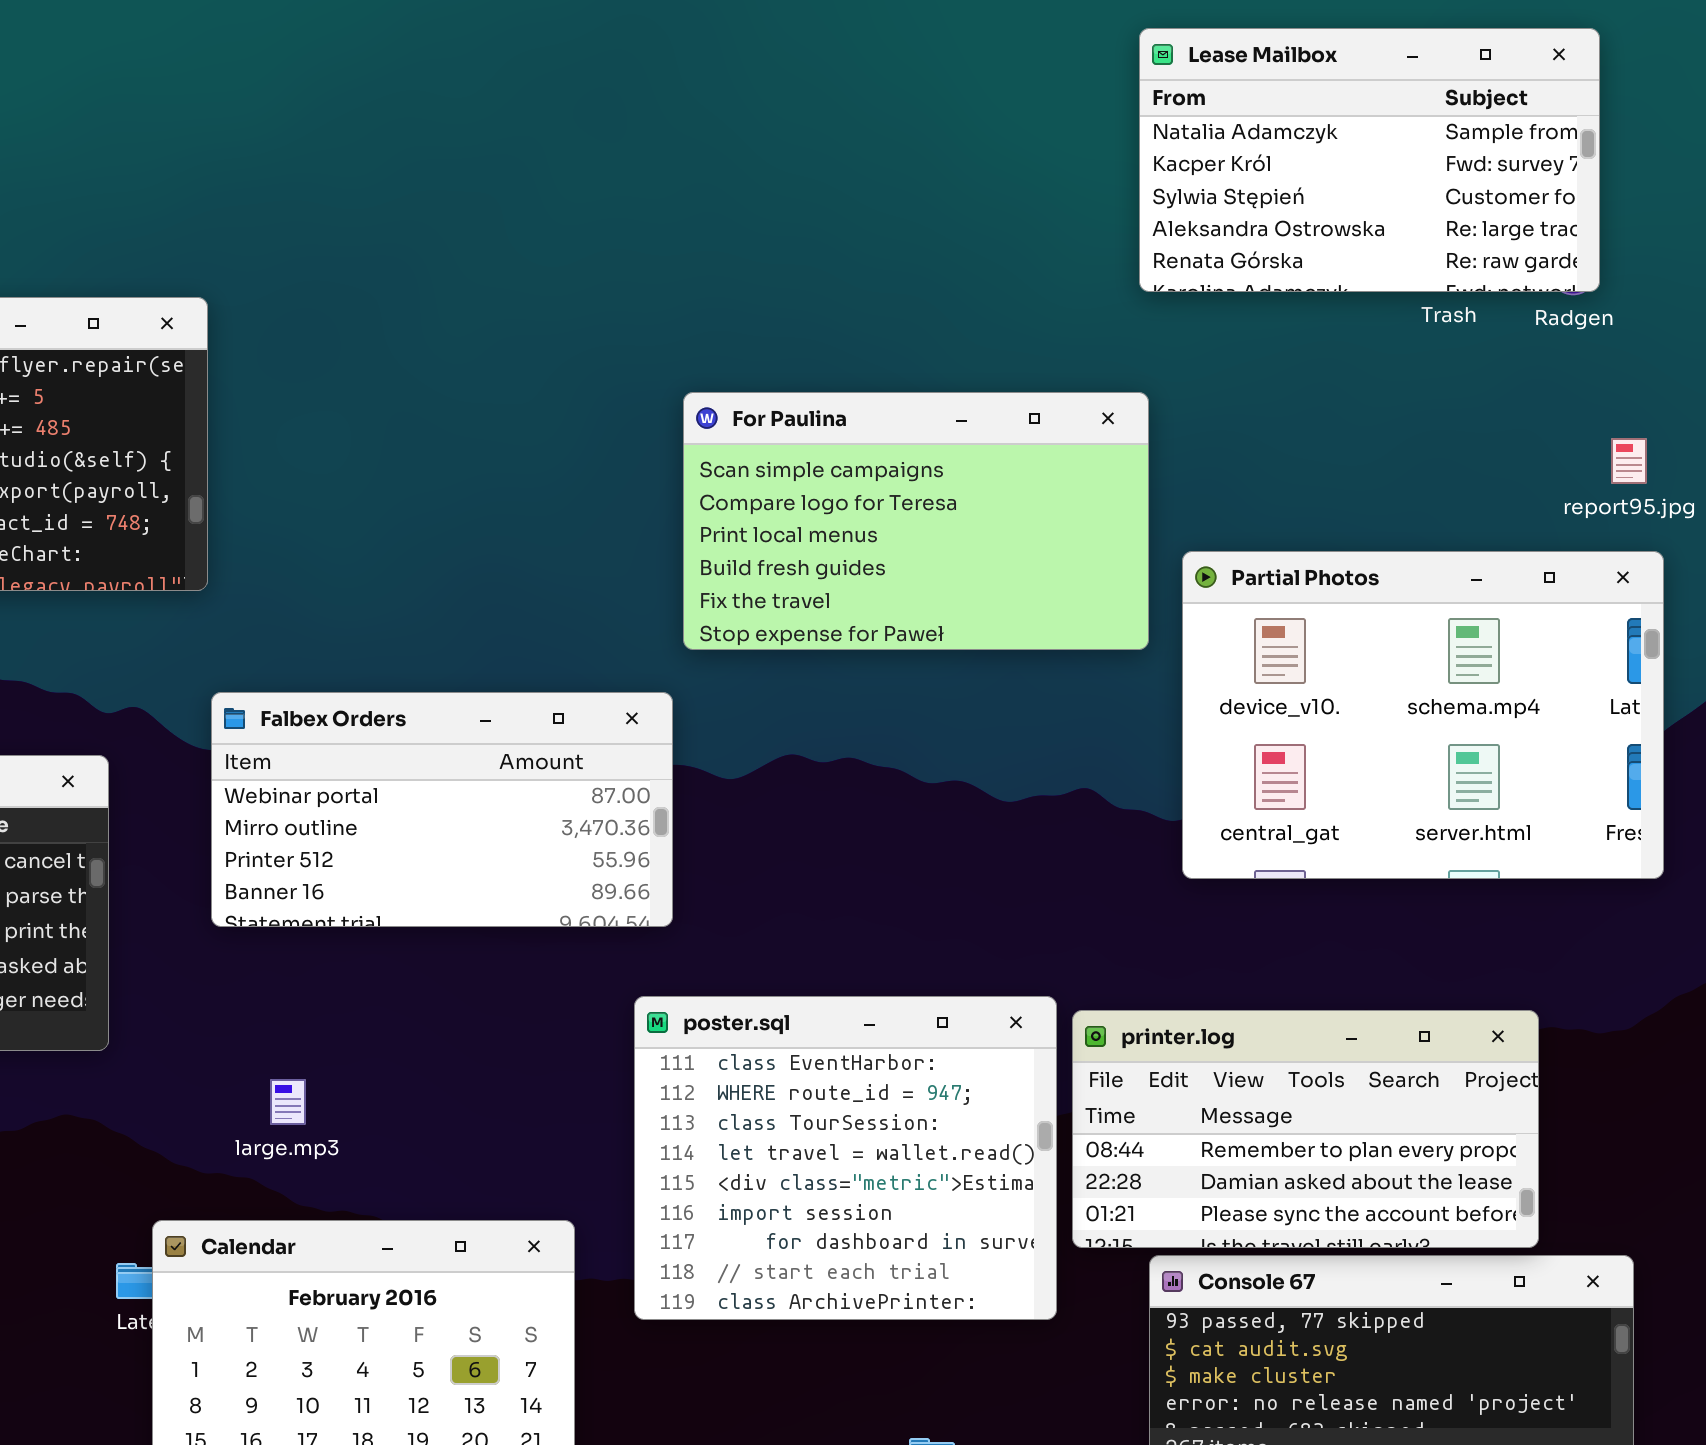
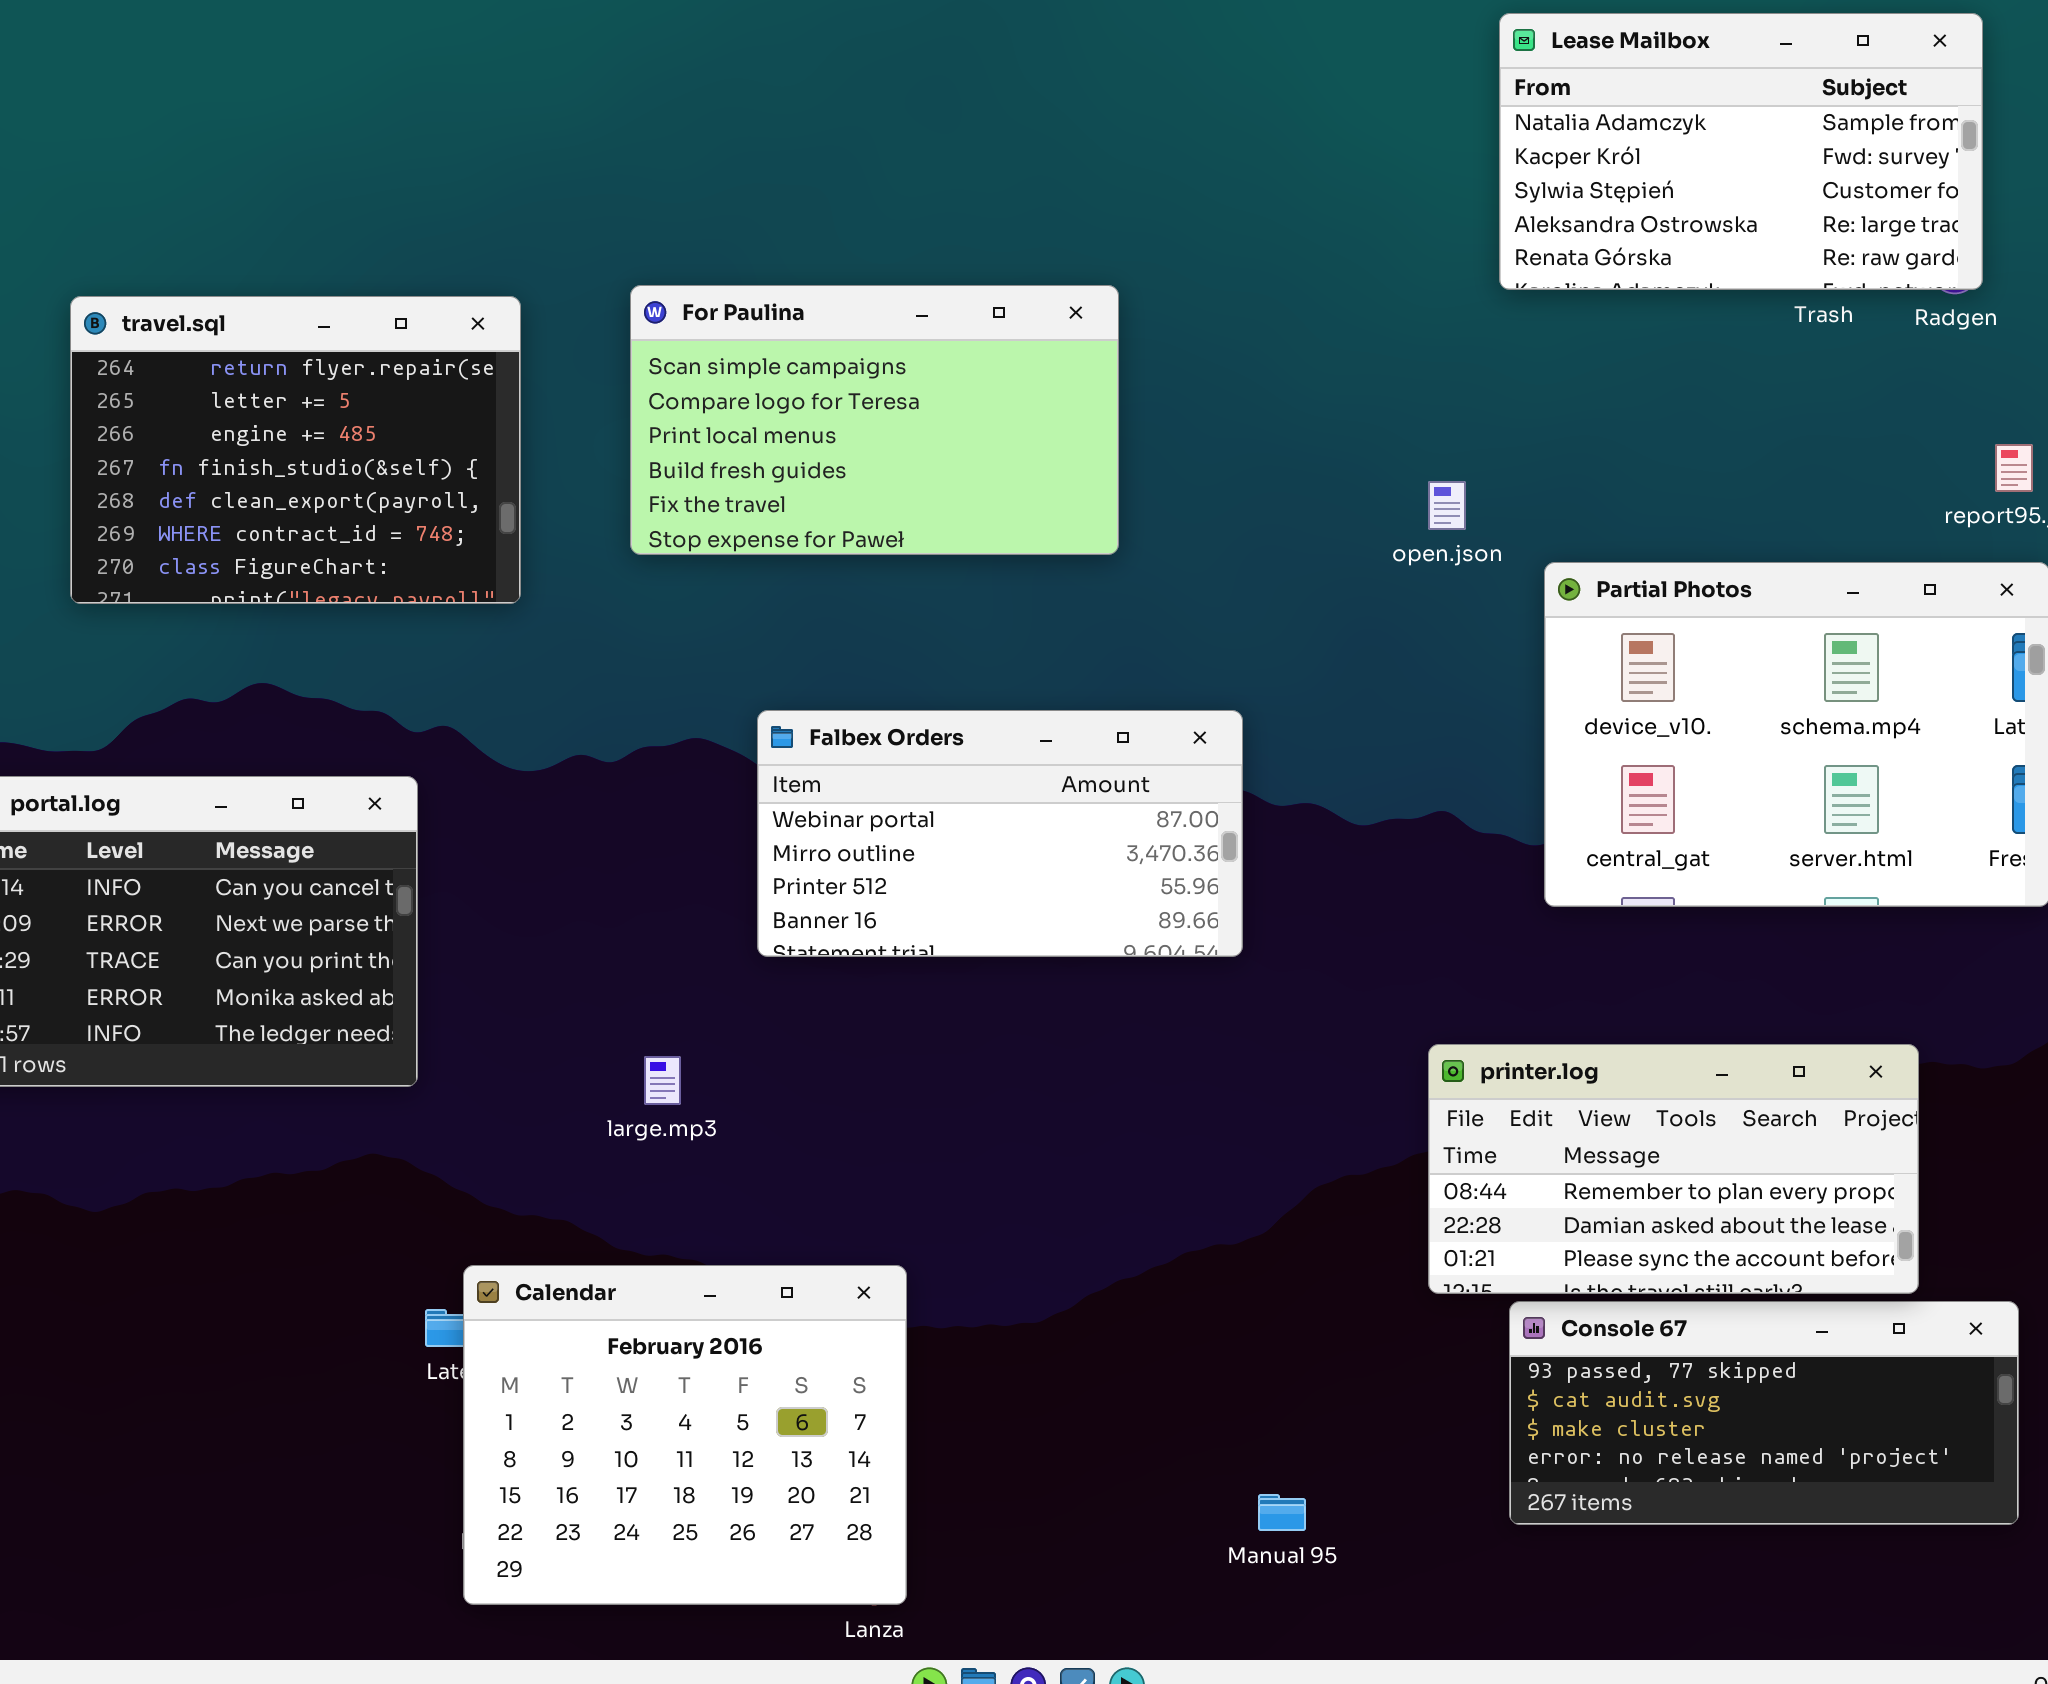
For Paulina: [683,392,1149,650] -> [630,285,1119,555], moved
Falbex Orders: [211,692,673,927] -> [757,710,1243,957], moved
poster.sql: [634,996,1057,1320] -> none, closed
large.mp3: [270,1079,306,1125] -> [644,1056,681,1105], moved

